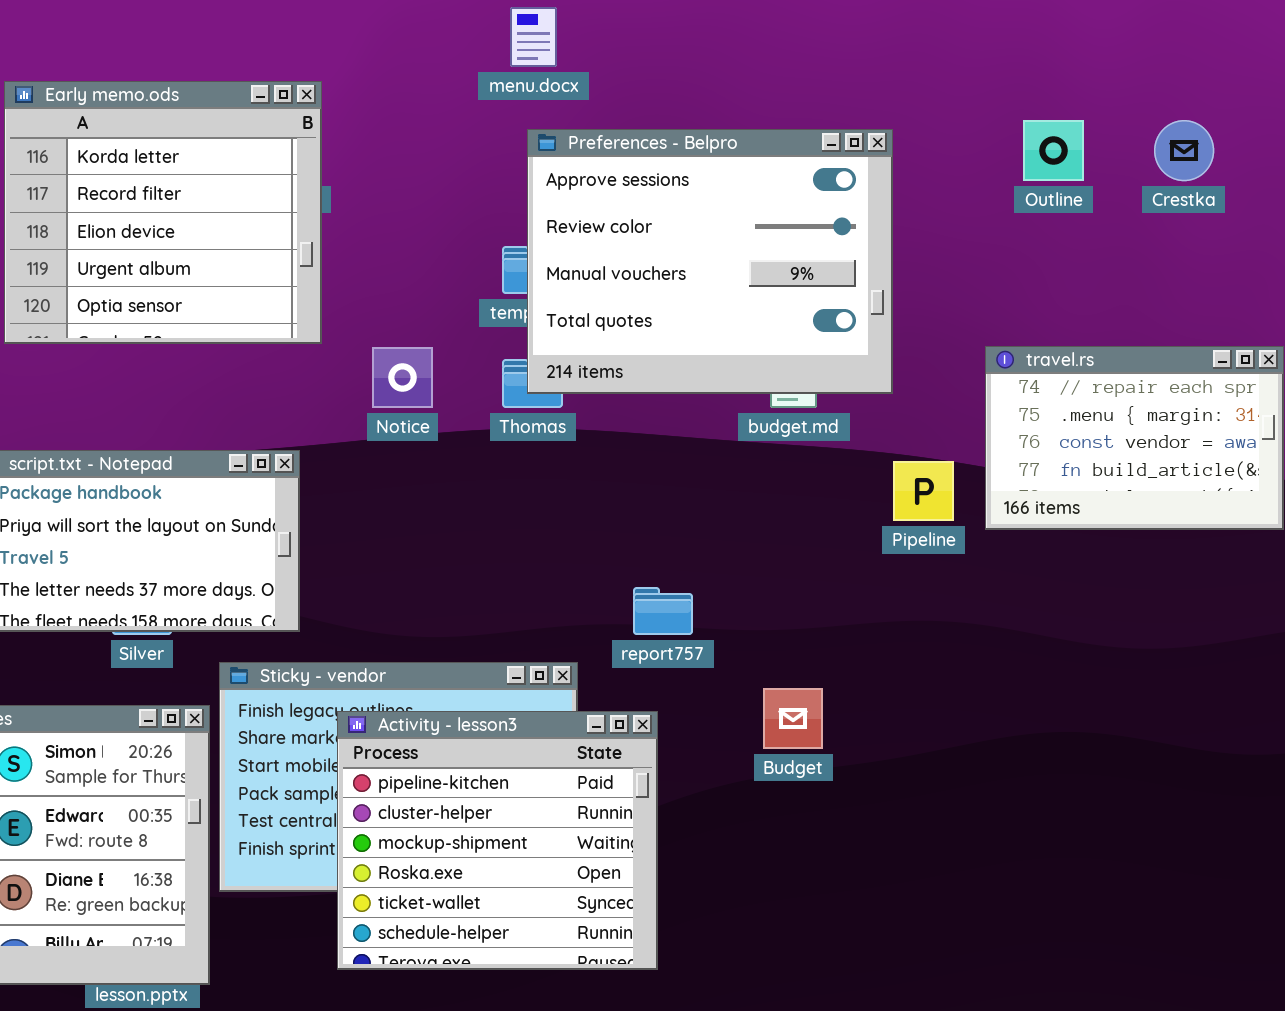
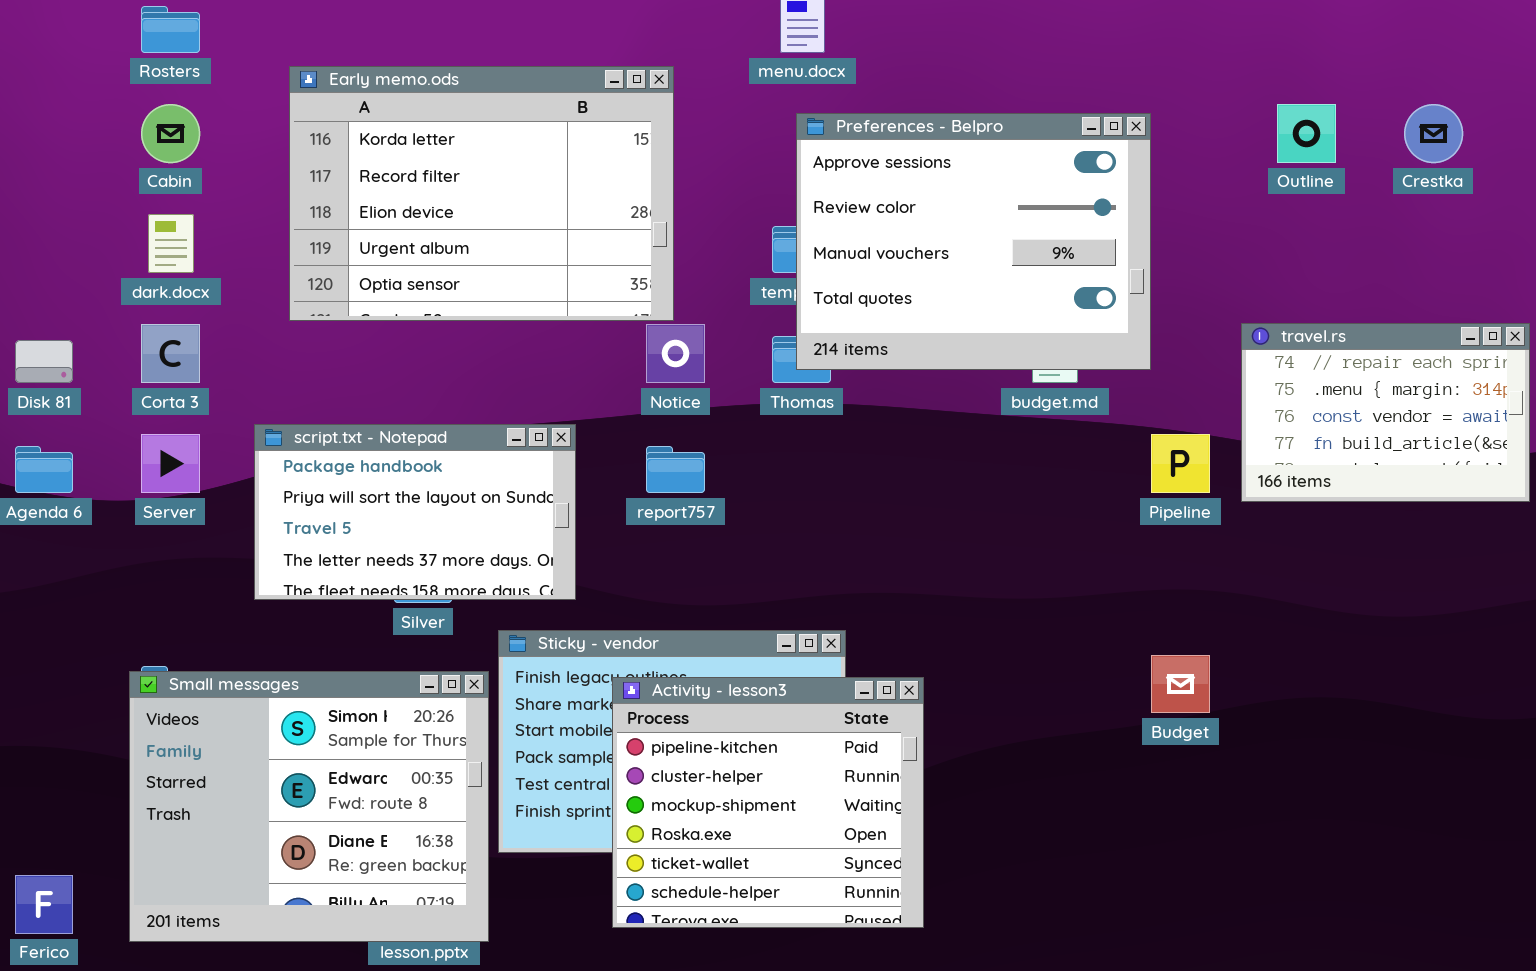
Early memo.ods: [4,81,322,344] -> [289,66,674,321], resized
report757: [633,587,693,635] -> [646,446,705,493], moved
Budget: [763,688,823,749] -> [1151,655,1210,713], moved

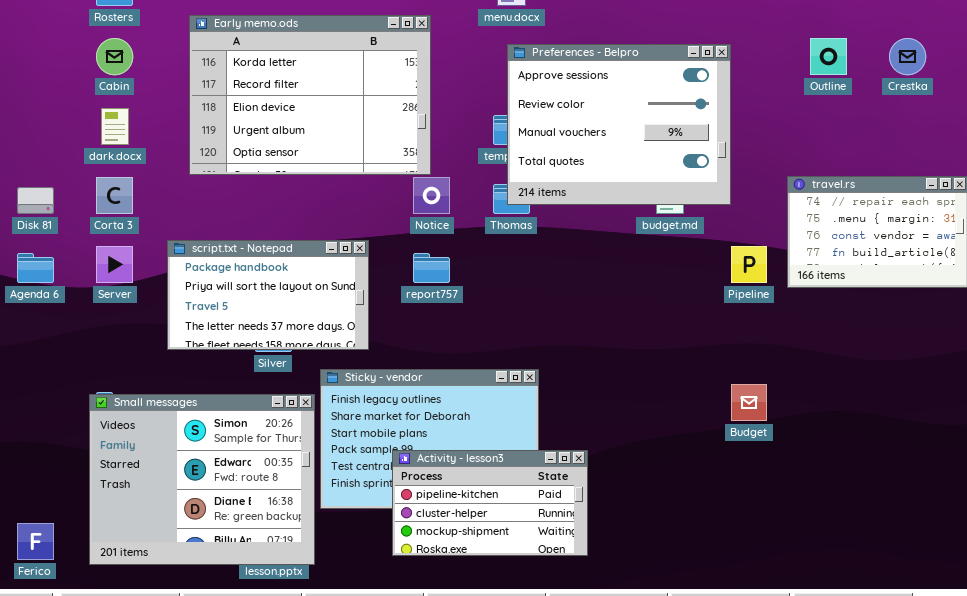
Activity - lesson3: [612,677,924,928] -> [392,450,588,556], resized

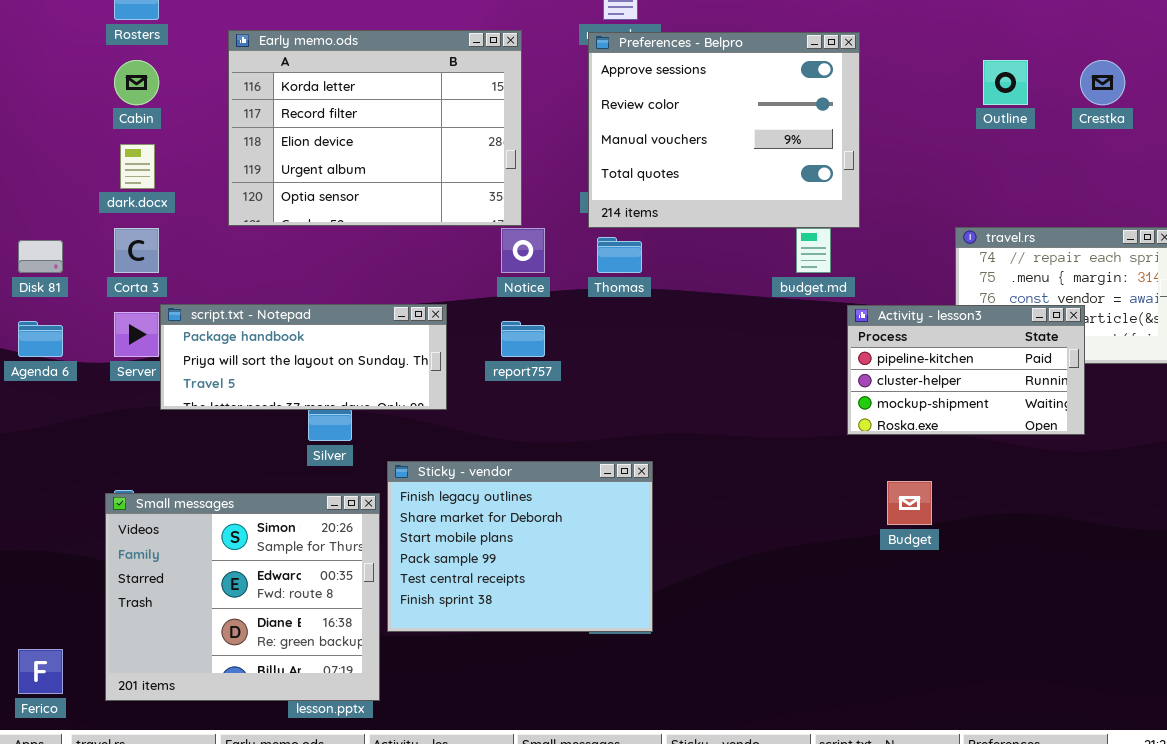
Preferences - Belpro: [507,44,731,205] -> [588,32,860,228], moved
script.txt - Notepad: [167,240,369,350] -> [160,304,447,410], resized
Activity - lesson3: [392,450,588,556] -> [847,305,1085,435], moved

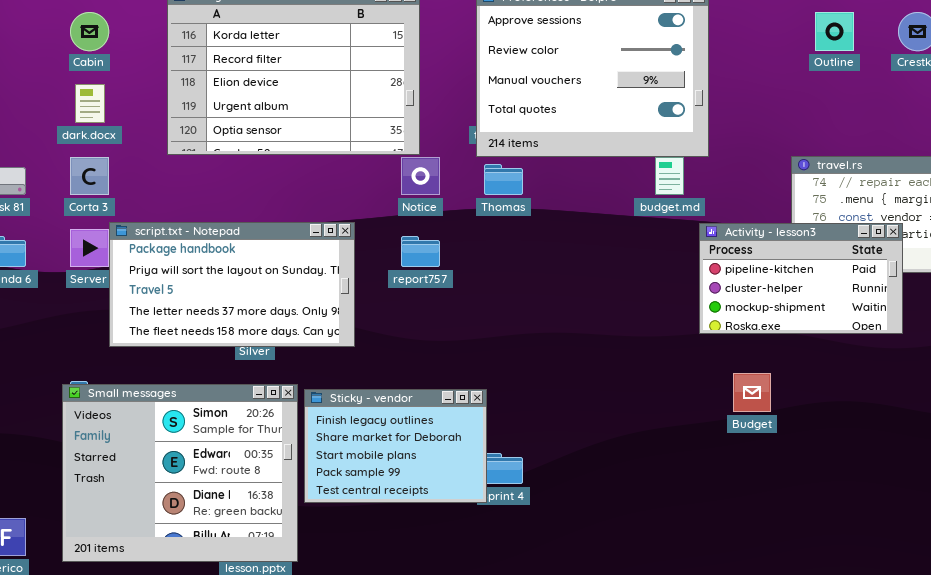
script.txt - Notepad: [160,304,447,410] -> [109,222,355,347], resized
Sticky - vendor: [387,461,653,632] -> [304,389,487,503], resized

